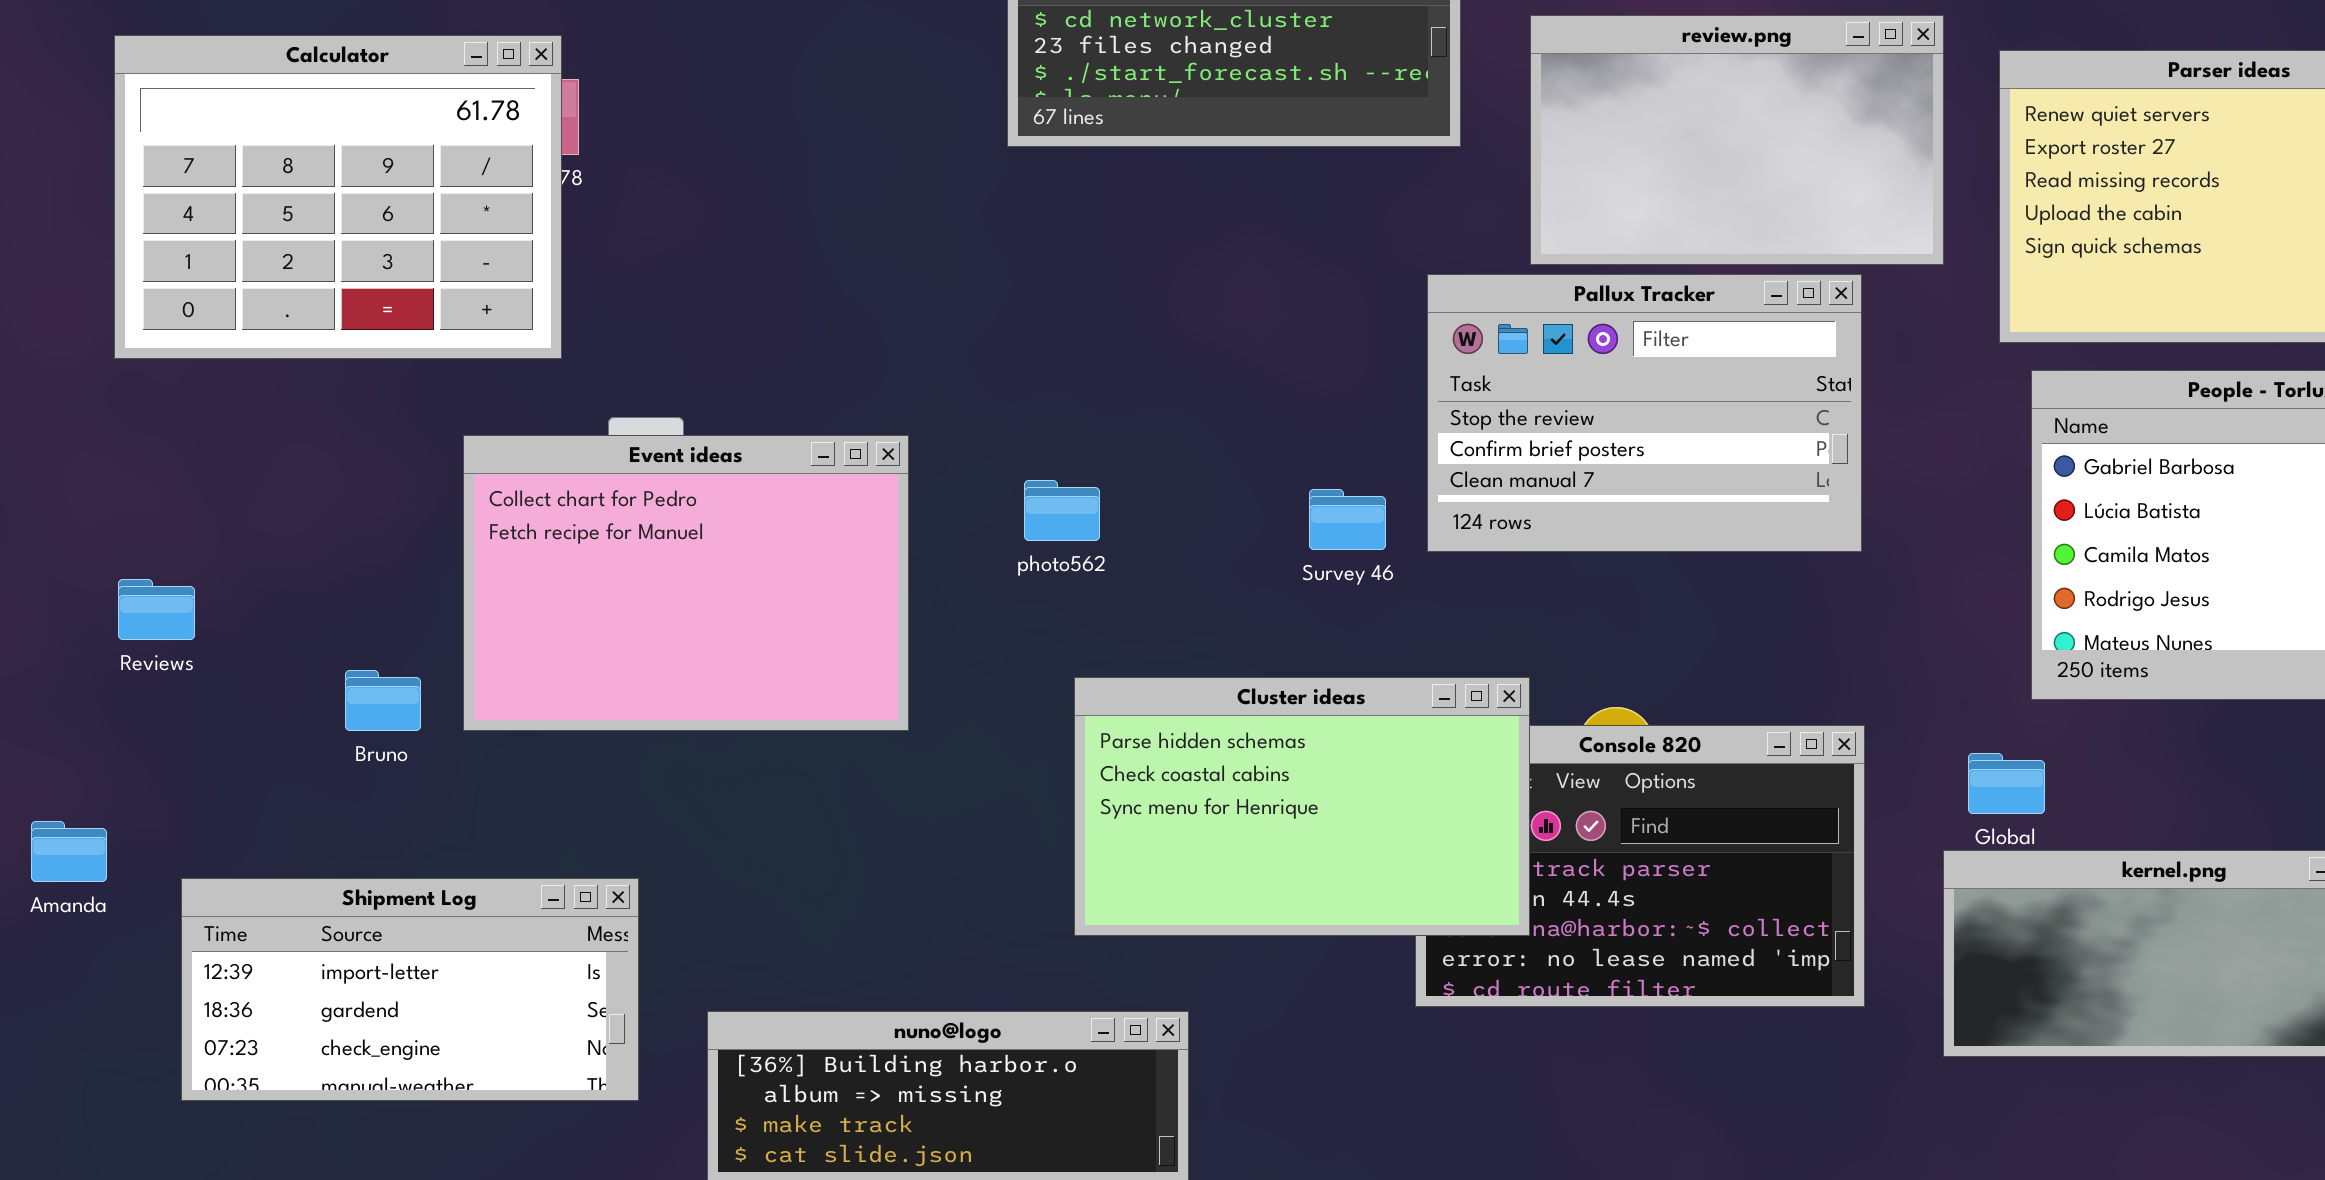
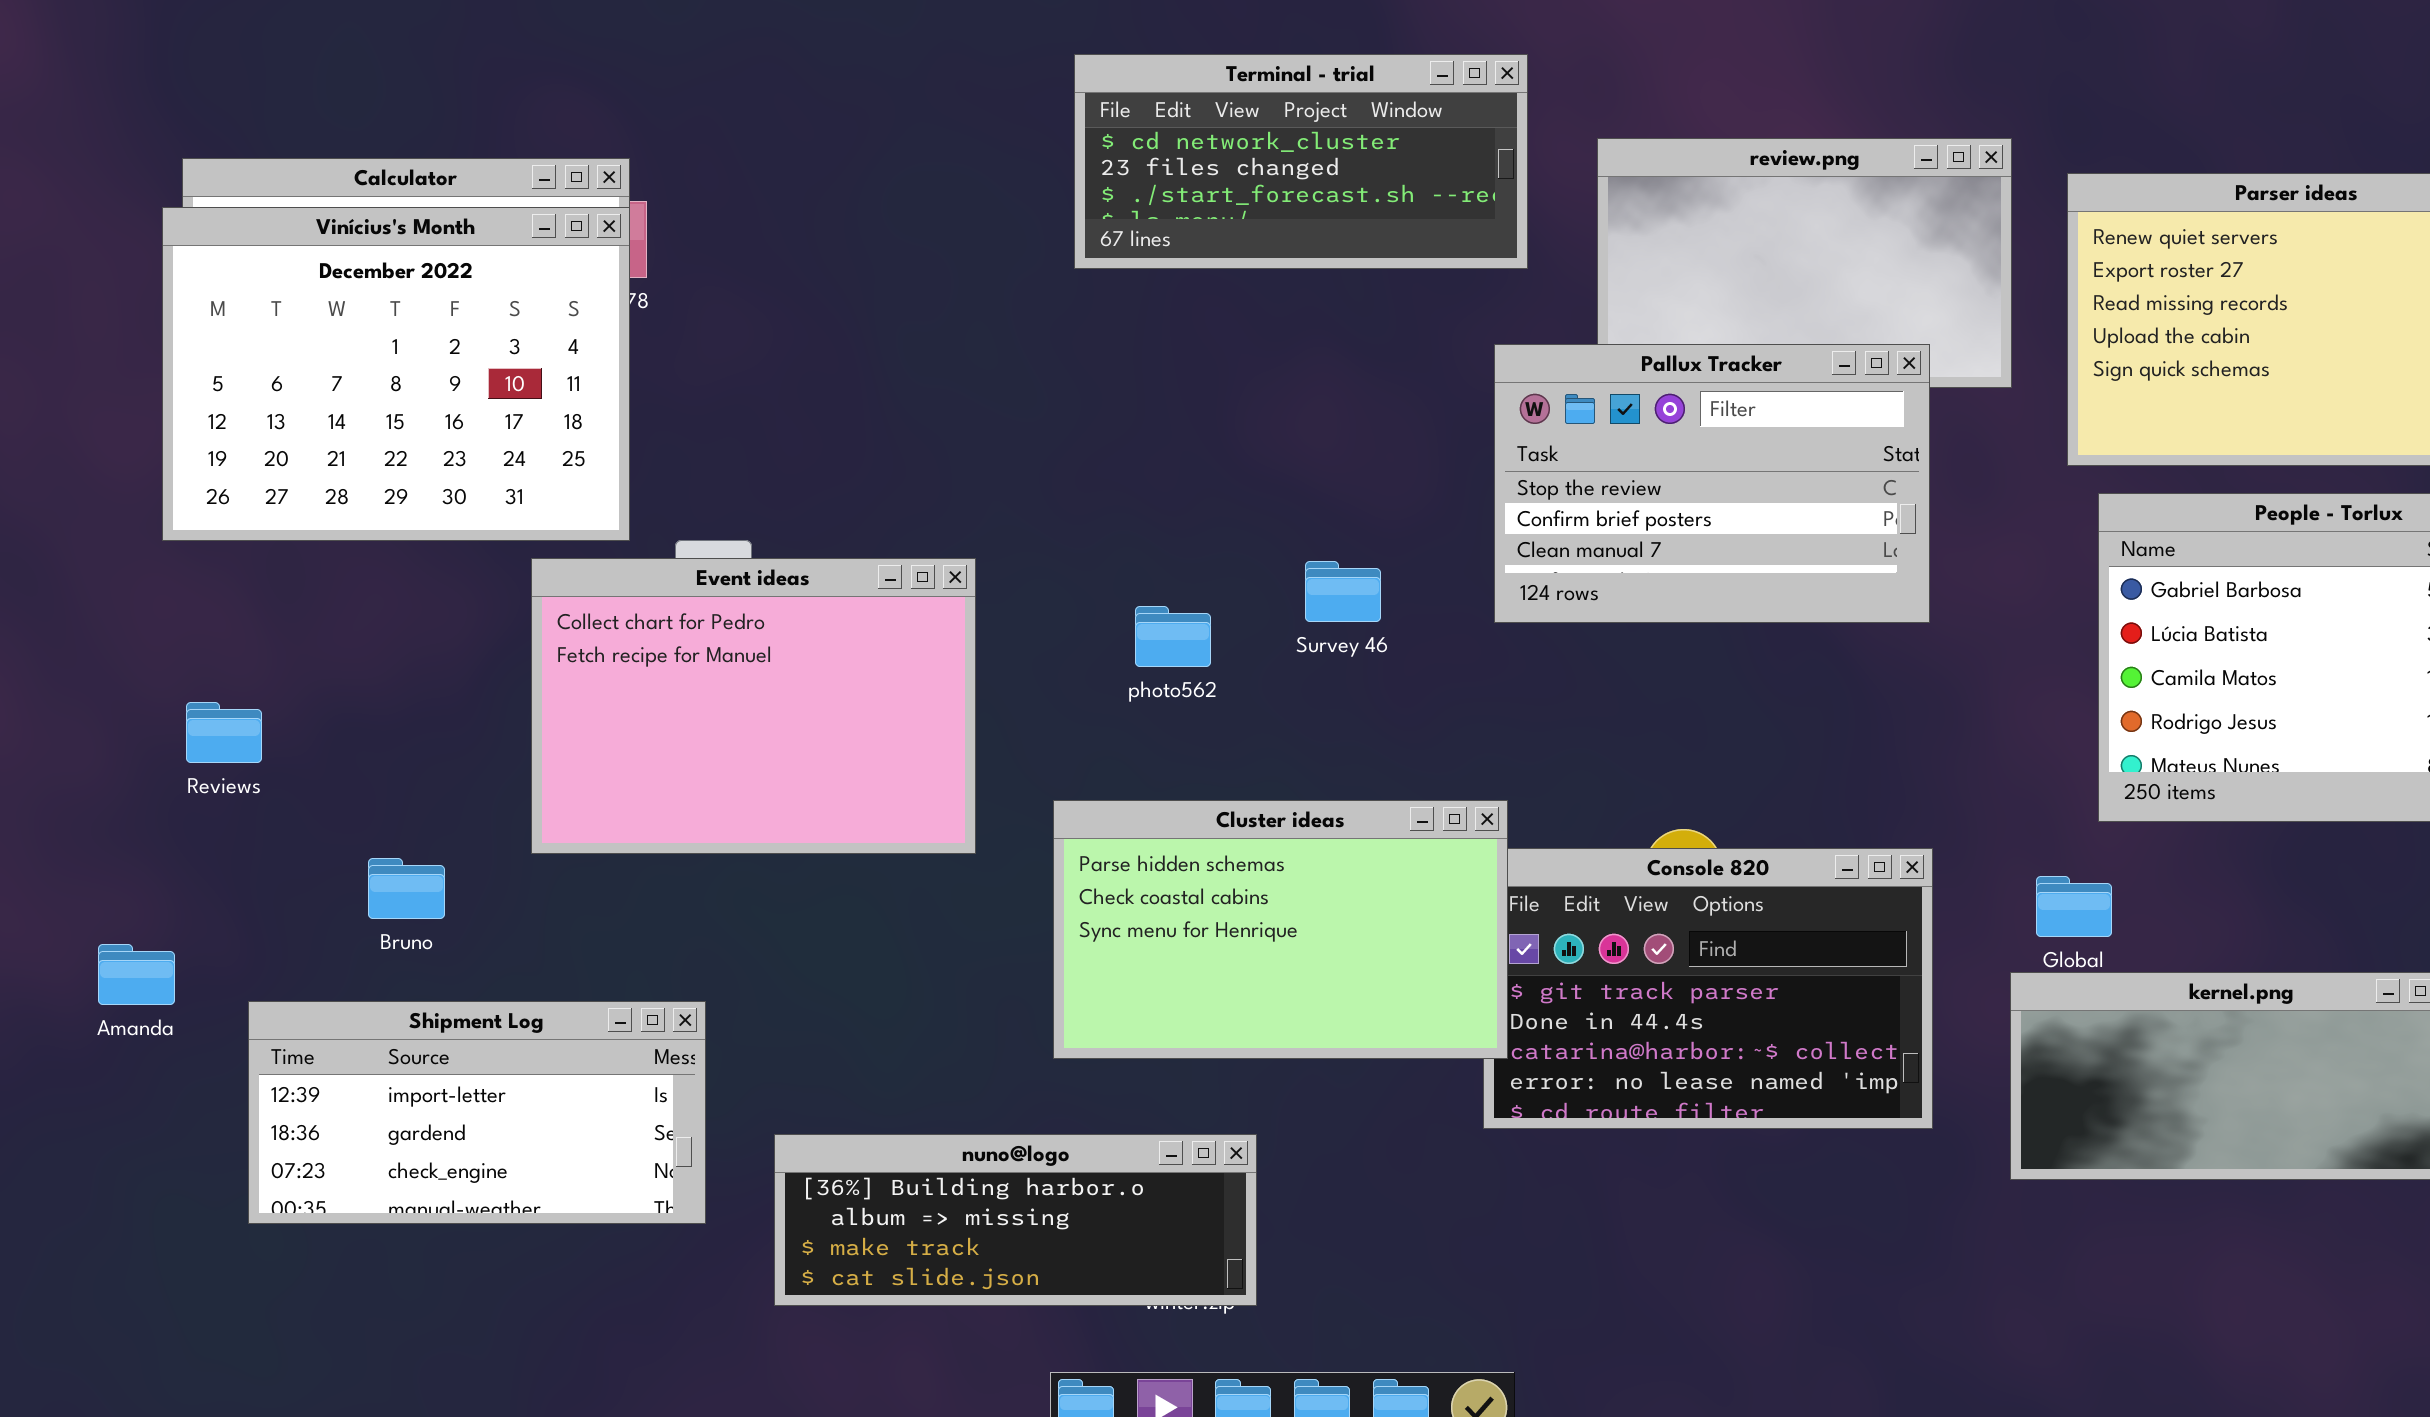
Vinícius's Month: none -> [162,207,630,541], opened
Pallux Tracker: [1427,274,1862,552] -> [1494,344,1930,623], moved
photo562: [1024,480,1100,541] -> [1135,606,1211,667], moved
Survey 46: [1309,489,1386,550] -> [1305,561,1381,622], moved
Bruno: [345,670,421,731] -> [368,858,445,919], moved
Cluster ideas: [1074,677,1530,936] -> [1053,800,1508,1059], moved

